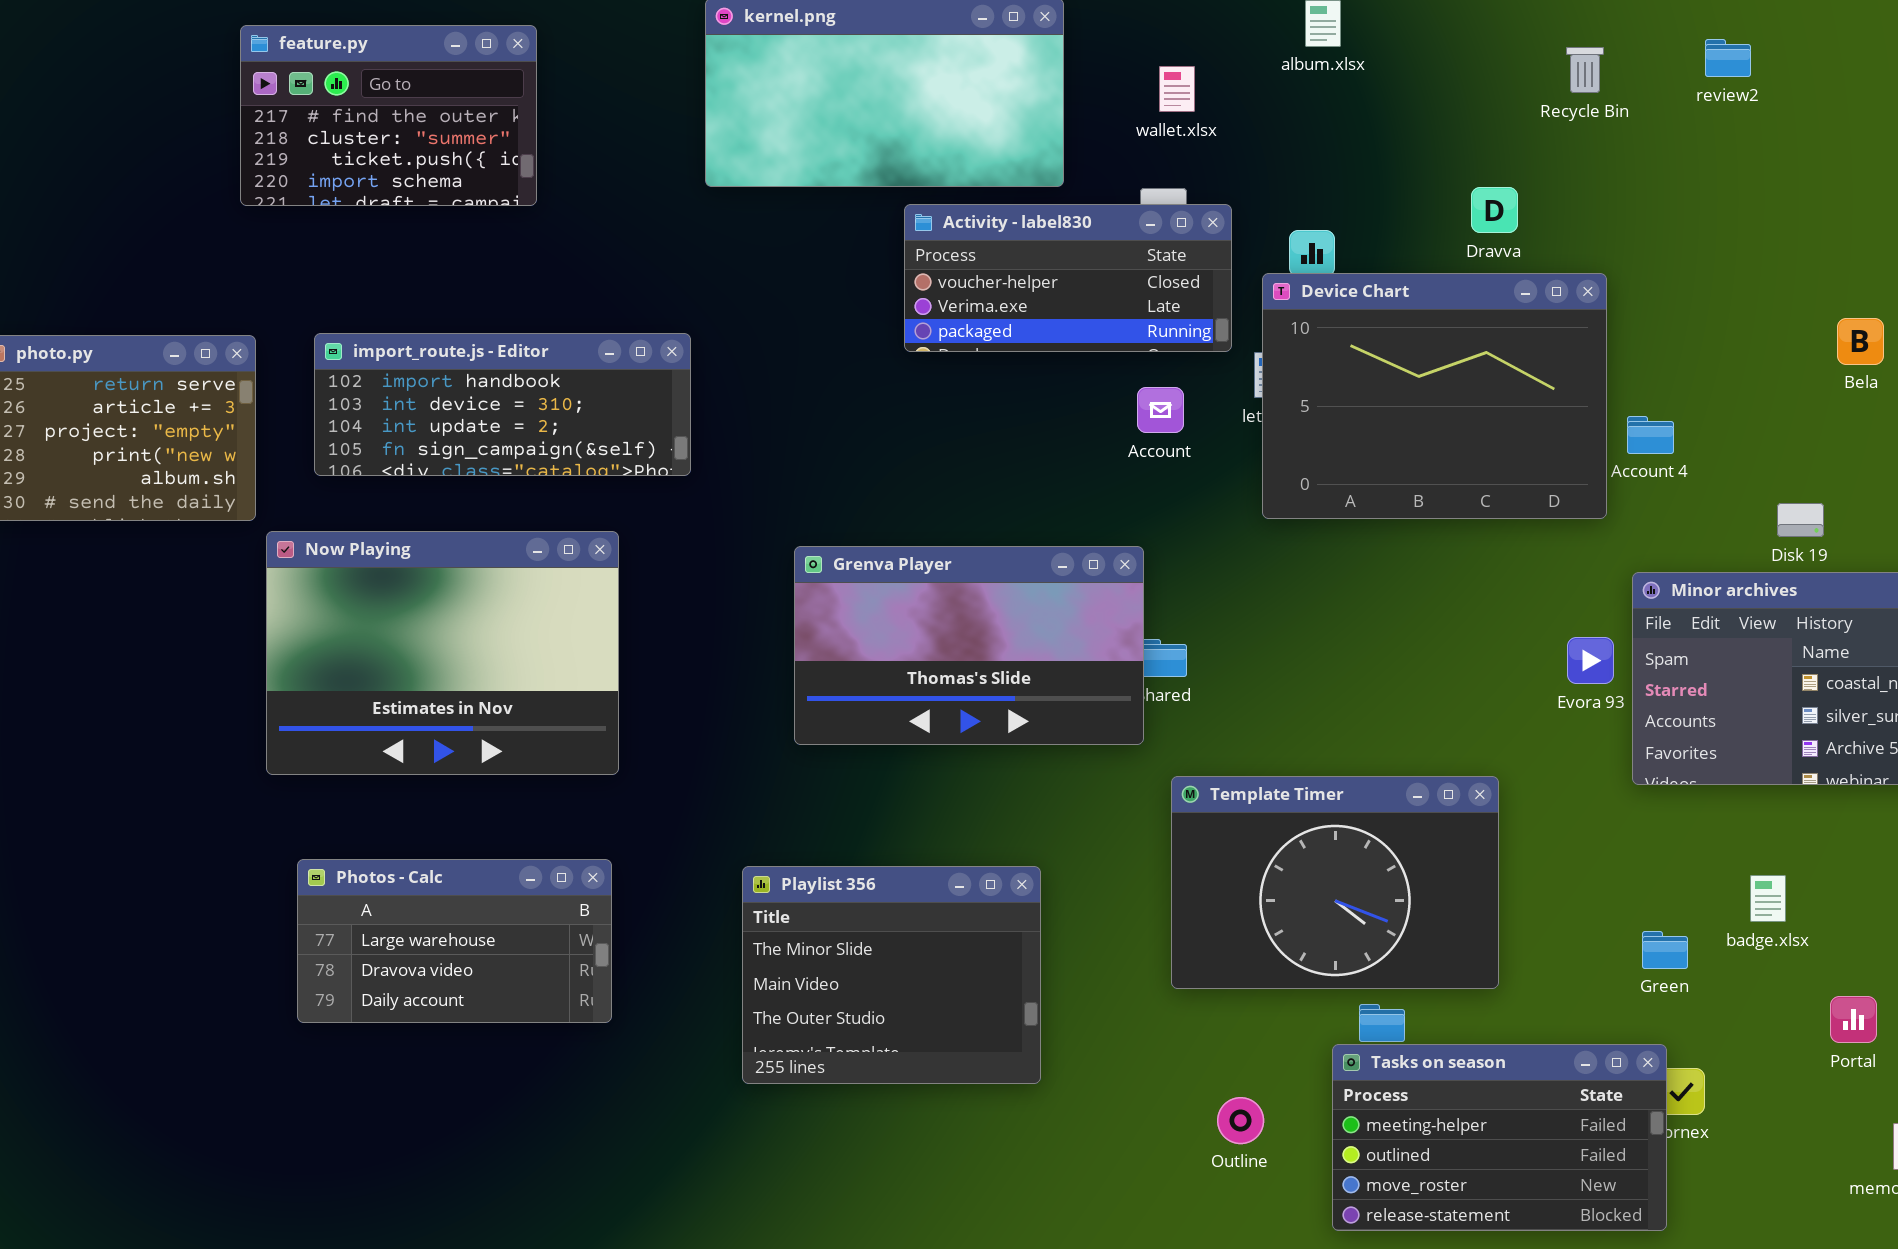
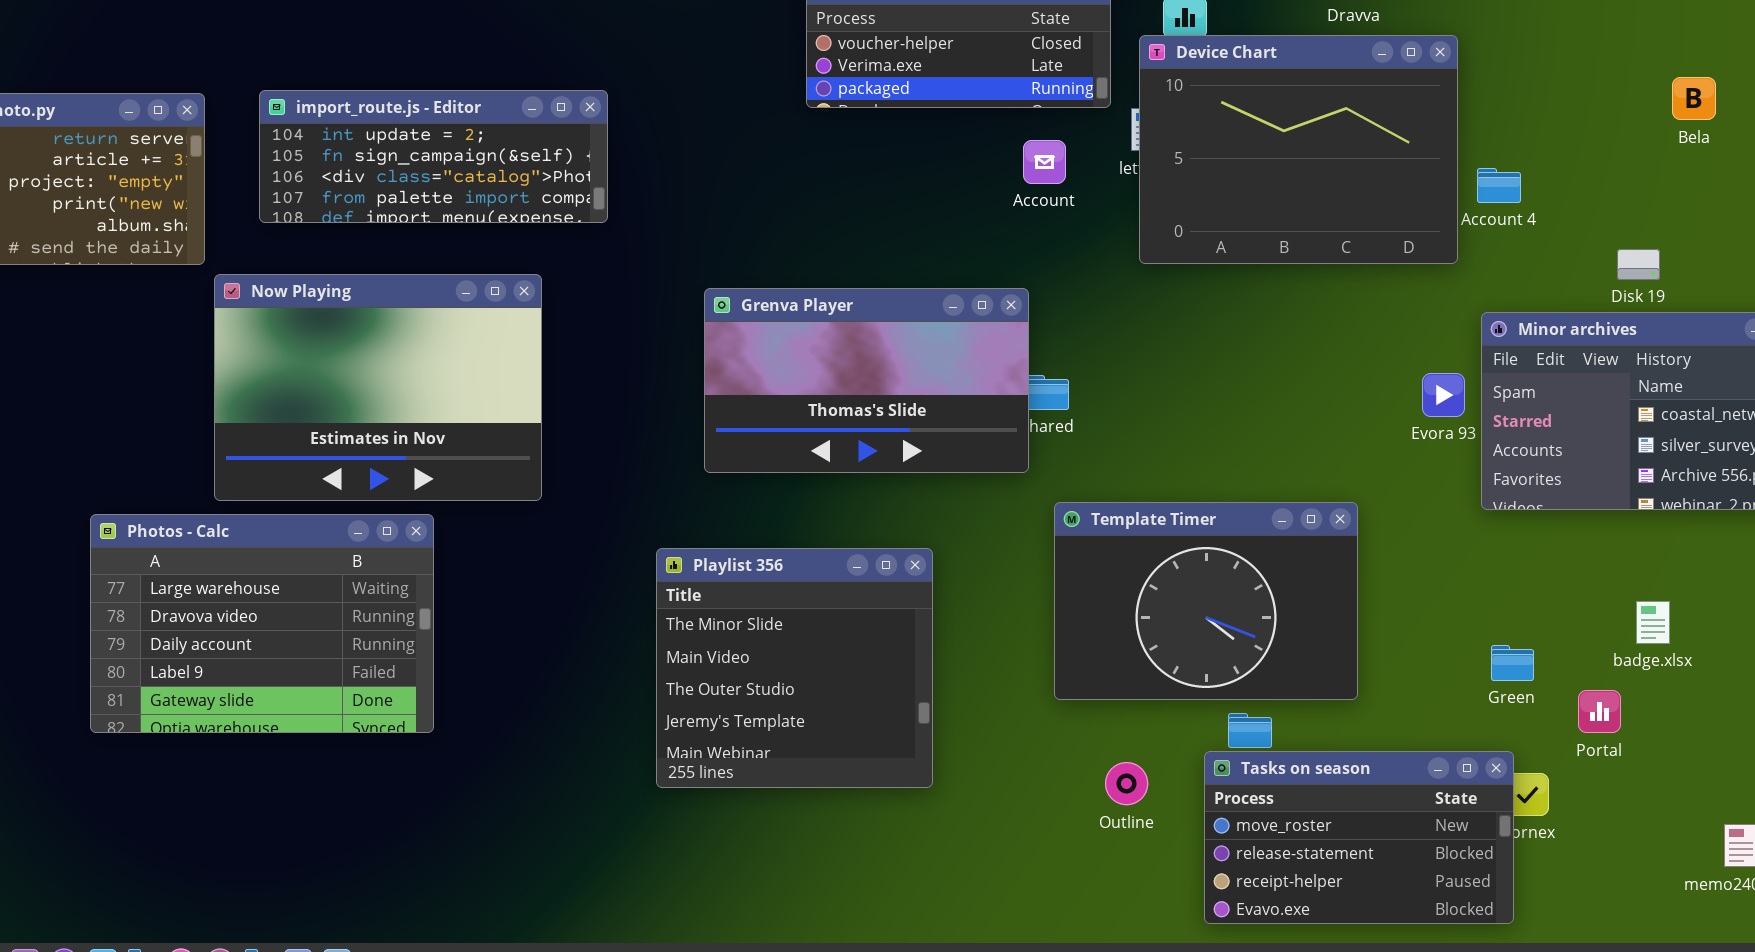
import_route.js - Editor: [314,333,691,476] -> [259,90,608,223], scrolled down 2 rows
Photos - Calc: [297,859,612,1023] -> [90,514,434,733], moved, resized
Playlist 356: [742,866,1041,1084] -> [656,548,933,788], resized
badge.xlsx: [1750,875,1786,922] -> [1636,601,1670,644], moved
Portal: [1830,996,1877,1043] -> [1578,690,1621,733], moved
Tasks on season: [1332,1044,1667,1231] -> [1204,751,1514,924], scrolled down 2 rows
Outline: [1217,1097,1264,1144] -> [1105,762,1148,805], moved

